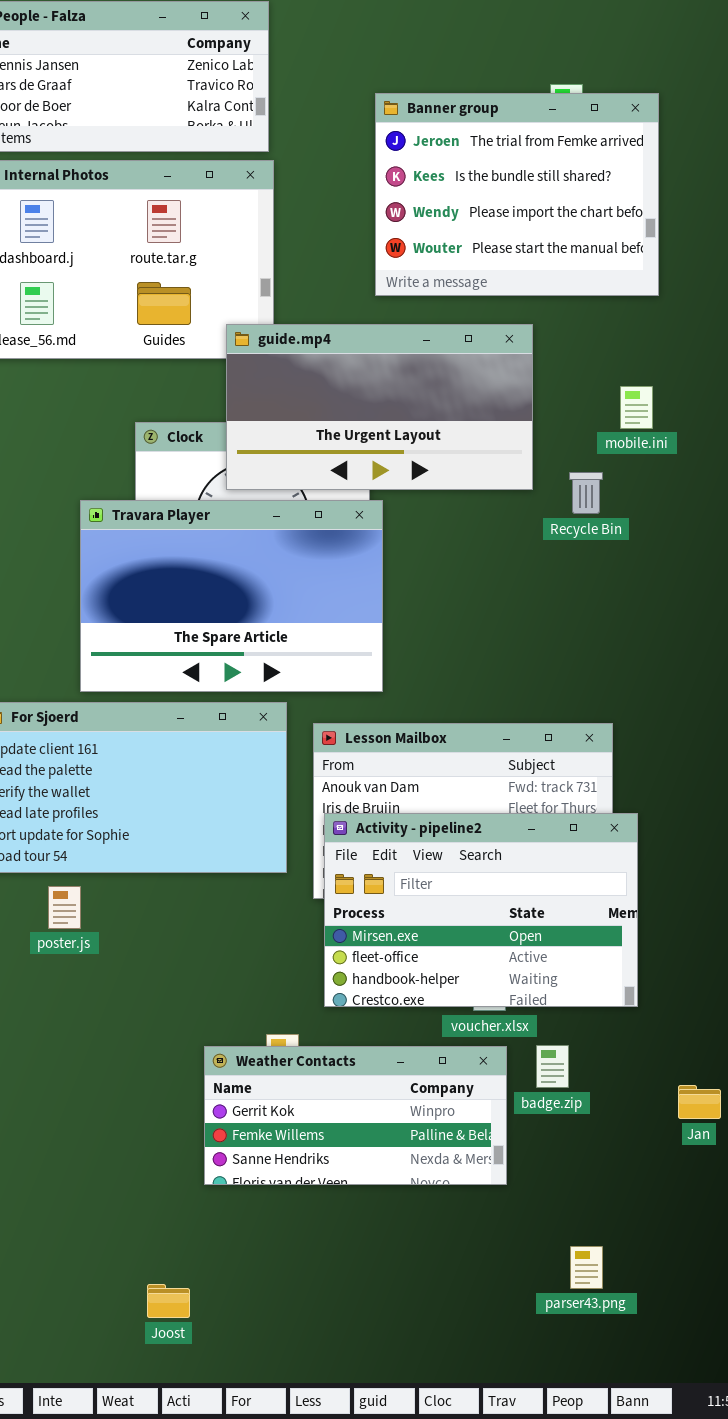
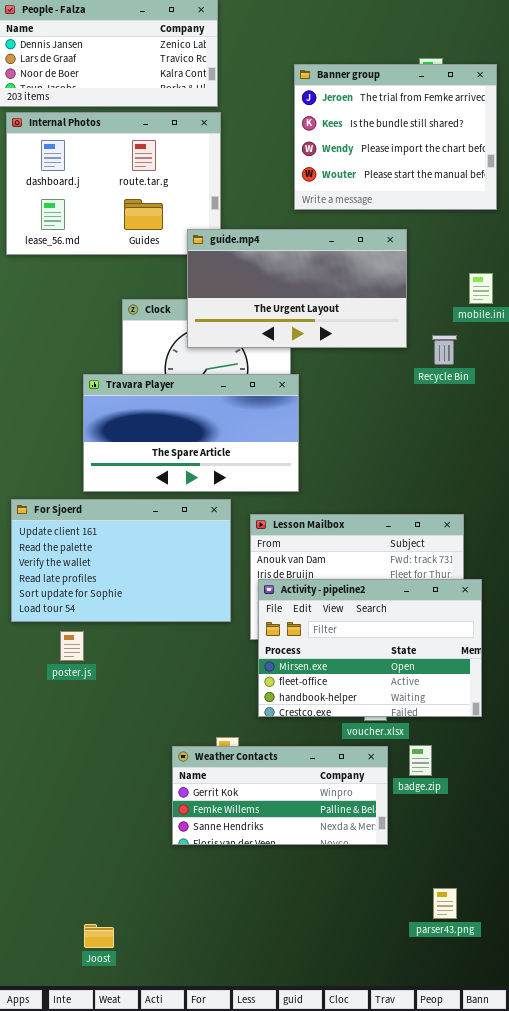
Travara Player: [80,500,383,692] -> [83,374,299,492], resized
Joost: [147,1284,190,1318] -> [84,924,114,948], moved

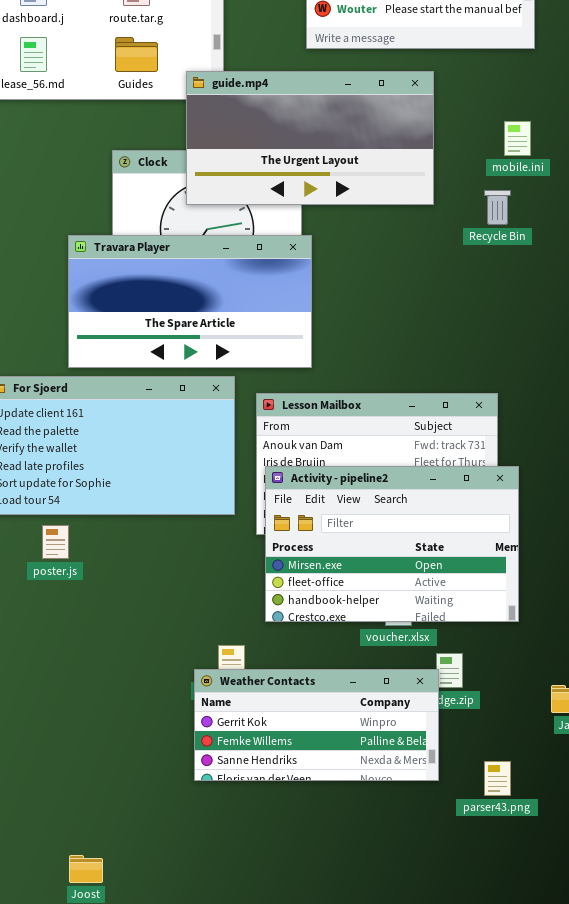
Recycle Bin: [432,335,457,365] -> [484,190,511,225], moved
Weather Contacts: [172,746,388,845] -> [194,669,439,781], moved
parser43.png: [433,888,457,919] -> [484,761,511,796], moved

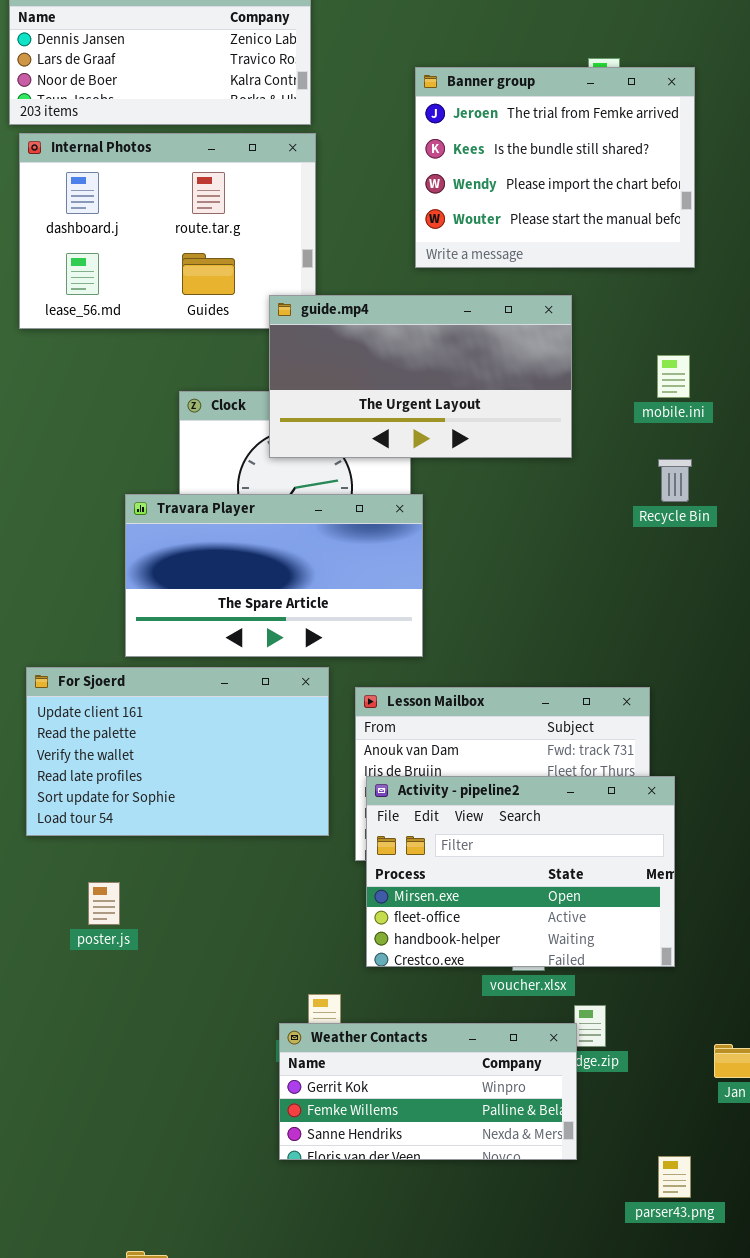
Recycle Bin: [484,190,511,225] -> [658,459,692,502], moved
poster.js: [42,525,69,559] -> [88,882,120,925], moved
parser43.png: [484,761,511,796] -> [658,1156,691,1198], moved

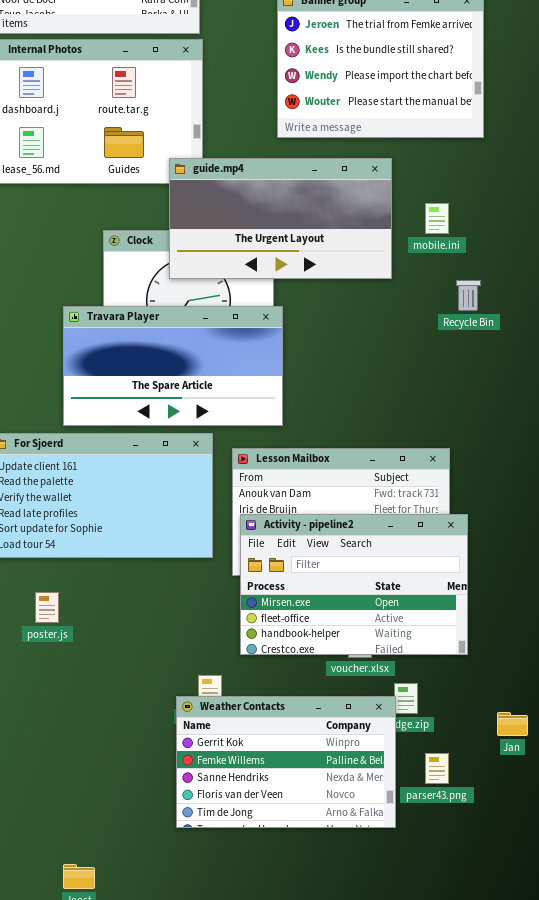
mobile.ini: [657,355,690,398] -> [425,203,449,234], moved
Weather Contacts: [279,1023,577,1160] -> [176,696,396,828], resized
parser43.png: [658,1156,691,1198] -> [425,753,449,784], moved

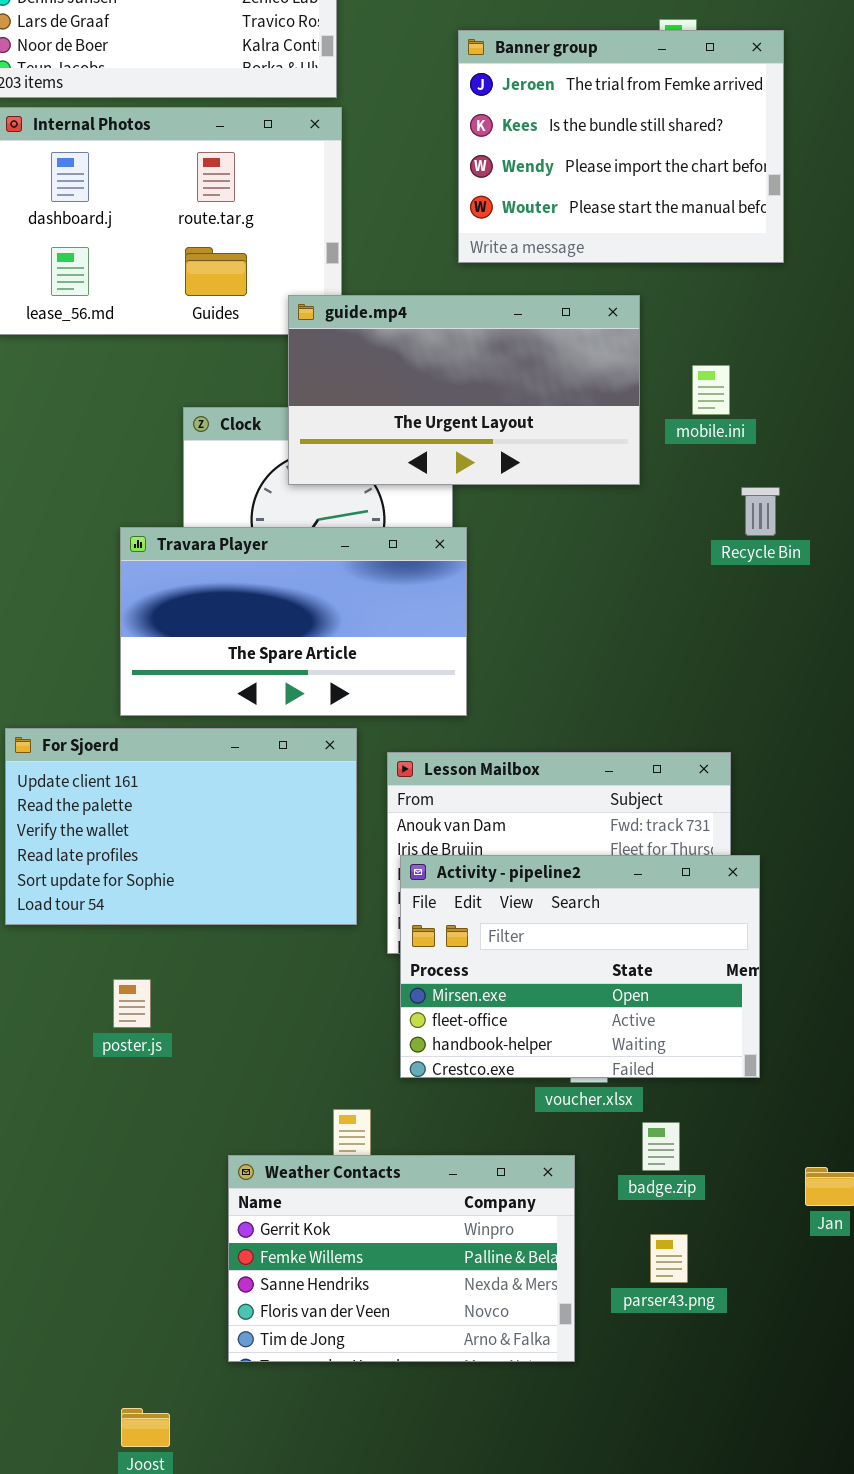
poster.js: [35,592,59,623] -> [113,979,151,1028], moved
Weather Contacts: [176,696,396,828] -> [228,1155,575,1362], moved
parser43.png: [425,753,449,784] -> [650,1234,688,1283], moved

